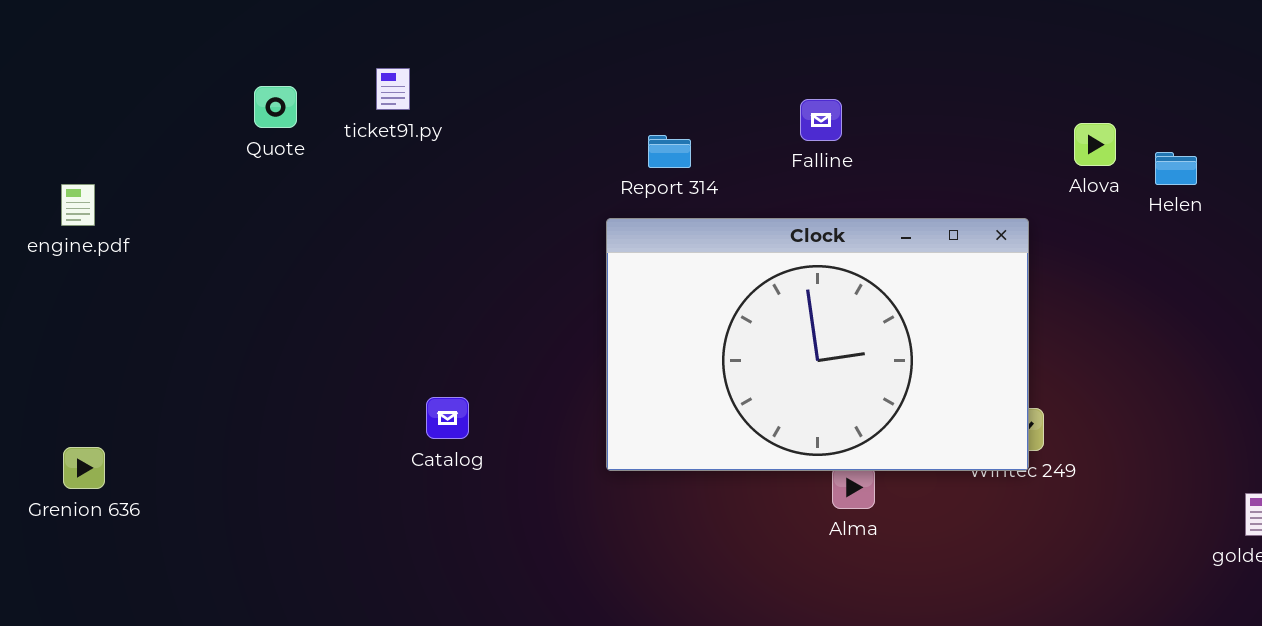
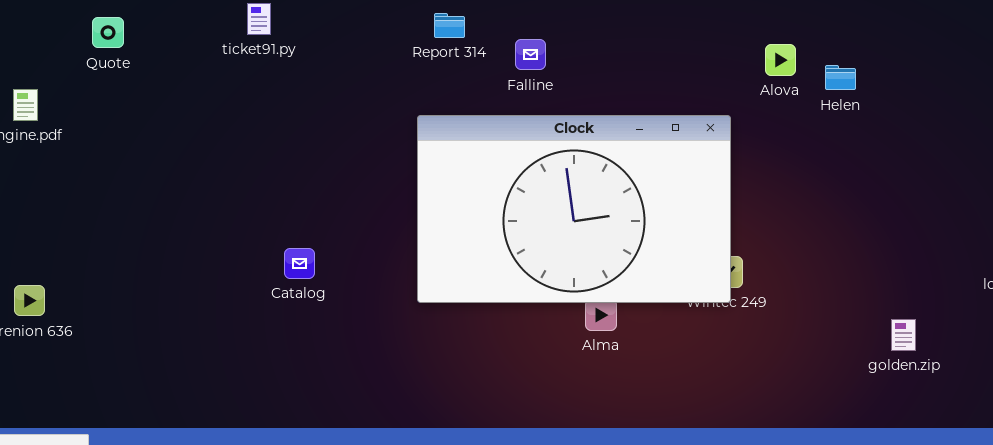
Quote: [254,86,297,128] -> [92,17,124,48], moved
Falline: [800,99,842,141] -> [515,39,546,70], moved
Report 314: [648,135,691,168] -> [434,13,465,38], moved

